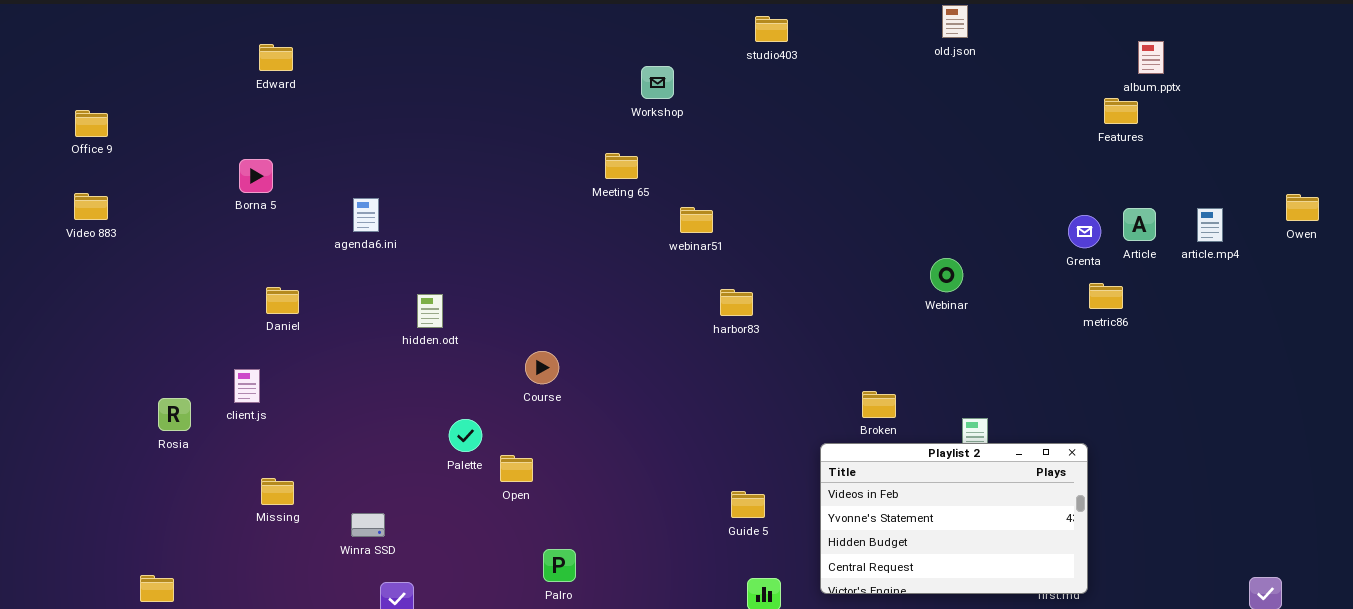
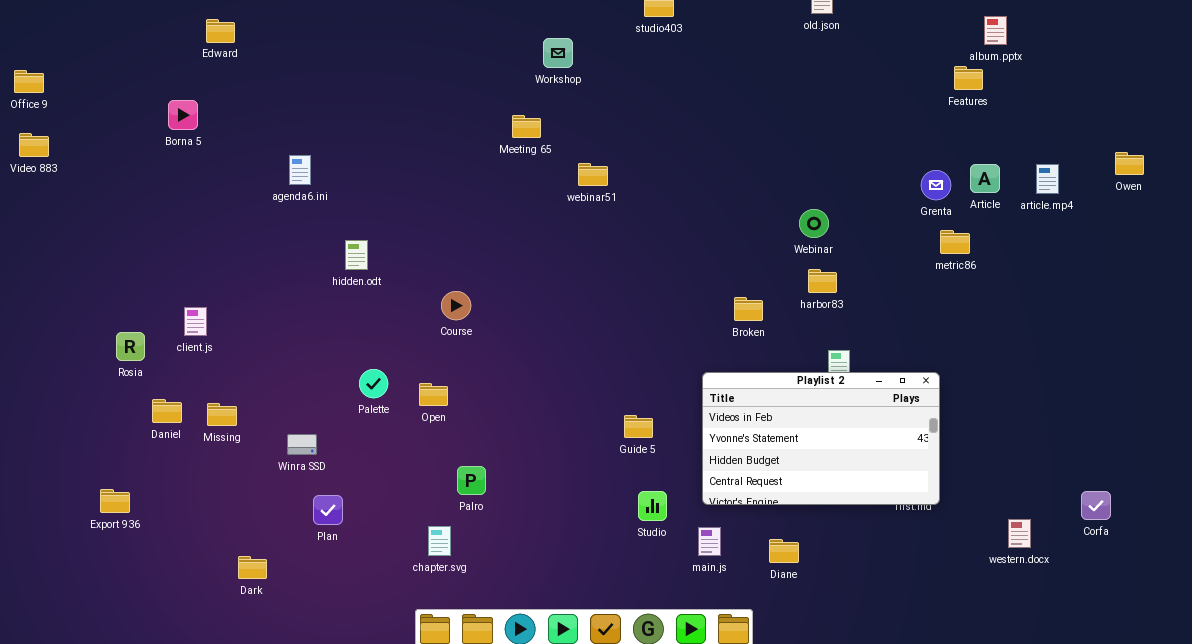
Office 9: [75,110,108,137] -> [14,70,44,93], moved
Borna 5: [239,159,273,193] -> [168,100,198,130], moved
Video 883: [74,193,108,220] -> [19,133,49,157], moved
Daniel: [266,287,299,314] -> [152,399,182,423], moved
harbor83: [720,289,753,316] -> [808,269,837,293], moved
Broken: [862,391,896,418] -> [734,297,763,321], moved
Palette: [449,419,482,452] -> [359,369,388,398], moved

